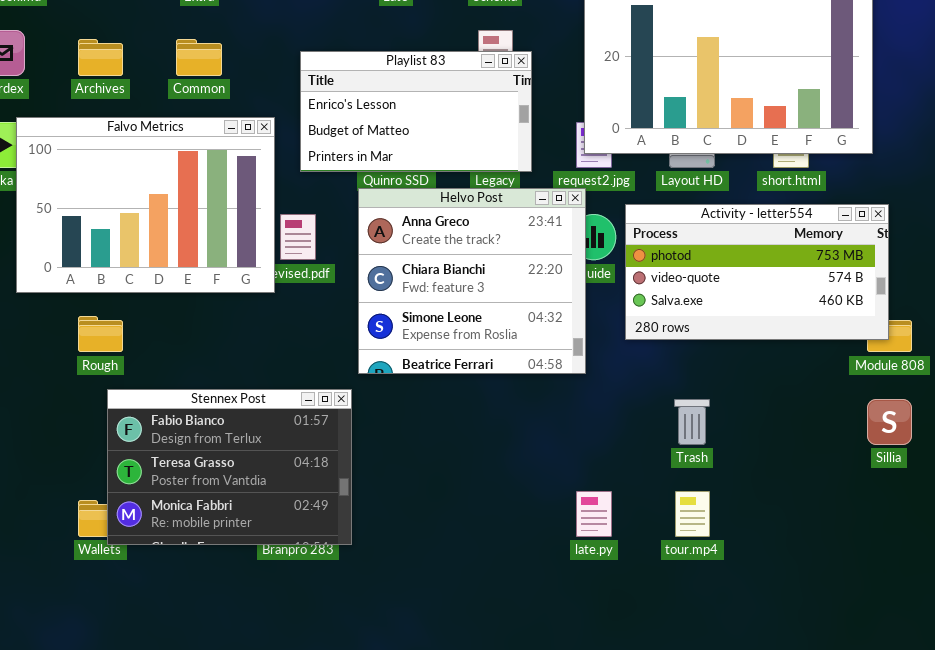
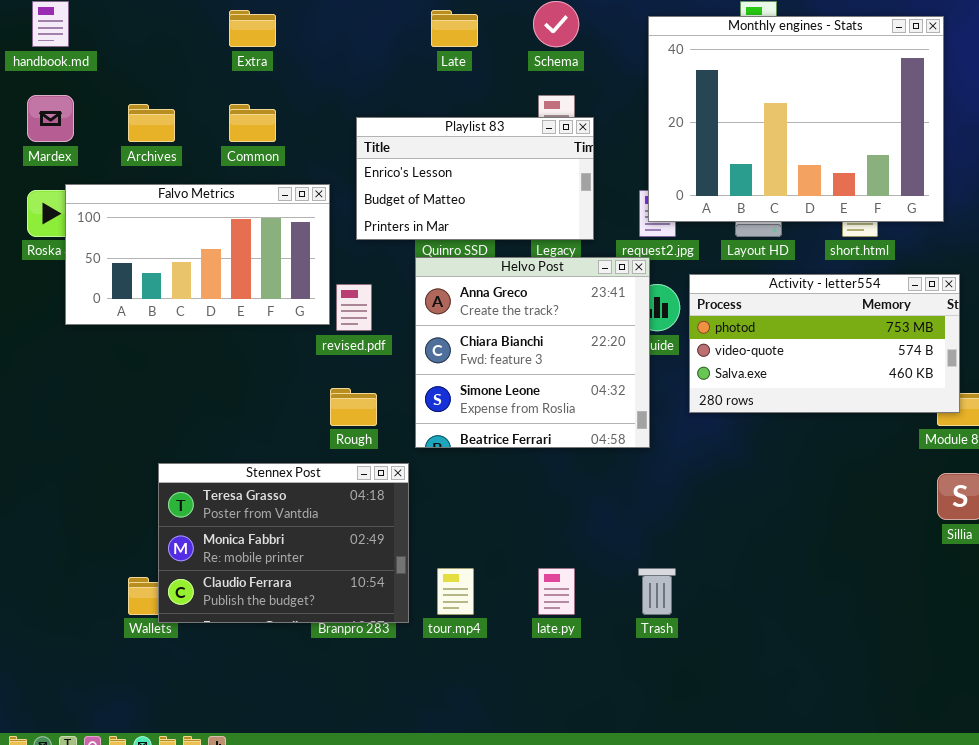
Falvo Metrics: [16,117,275,293] -> [65,184,330,325], resized
Rough: [78,316,123,352] -> [330,388,377,426], moved
Stennex Post: [107,389,352,545] -> [158,463,409,623], scrolled down 1 row
Trash: [674,399,710,445] -> [638,568,676,615], moved
late.py: [576,491,612,537] -> [538,568,575,615], moved
tour.mp4: [675,491,710,537] -> [437,568,474,615], moved

